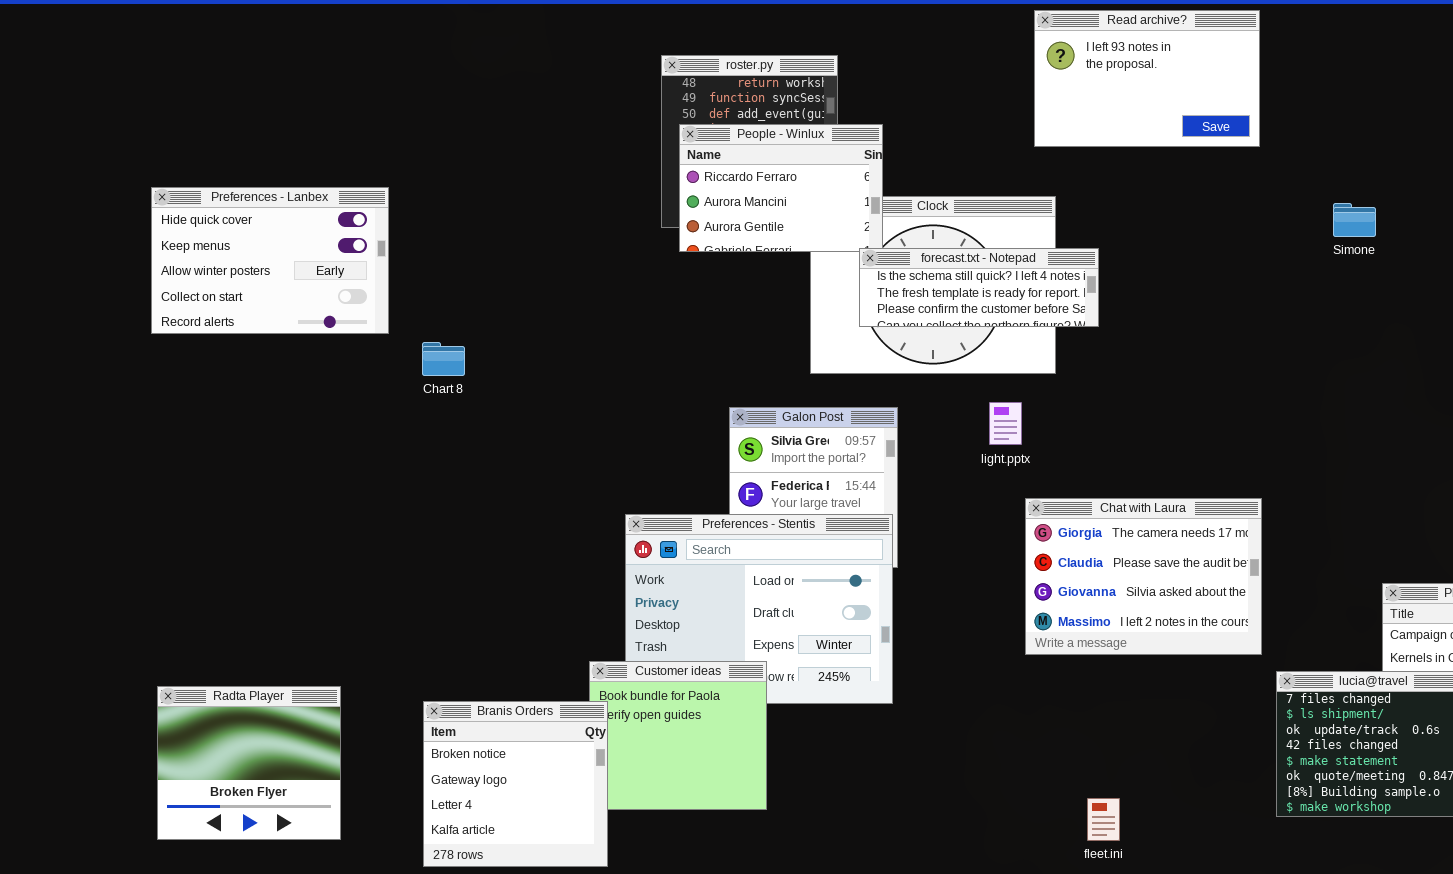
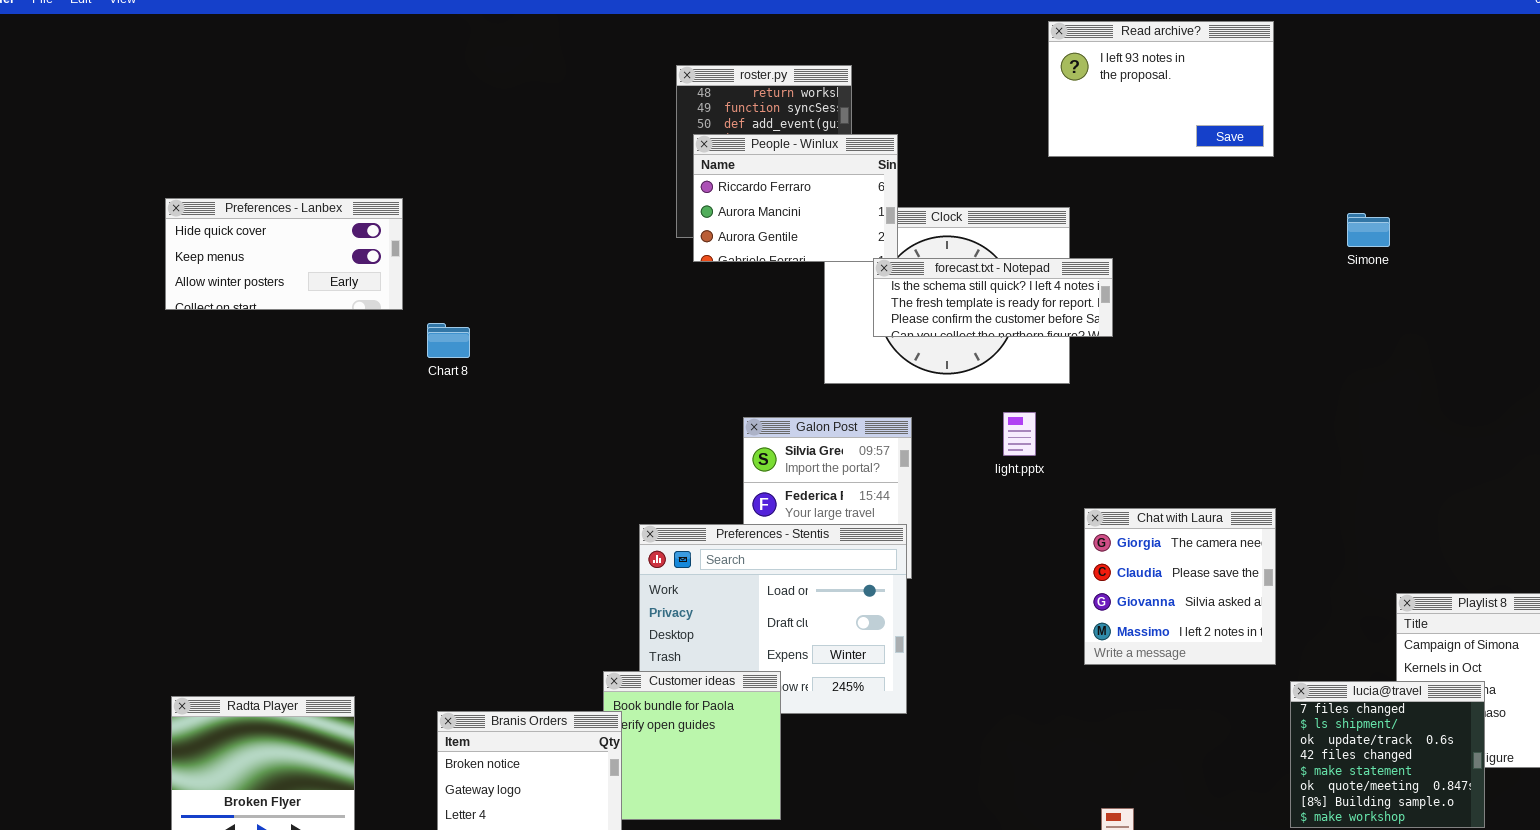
Preferences - Lanbex: [151,187,389,334] -> [165,198,403,310], resized
Chart 8: [422,342,465,376] -> [427,323,470,358], moved
Chat with Laura: [1025,498,1262,655] -> [1084,508,1276,665], resized

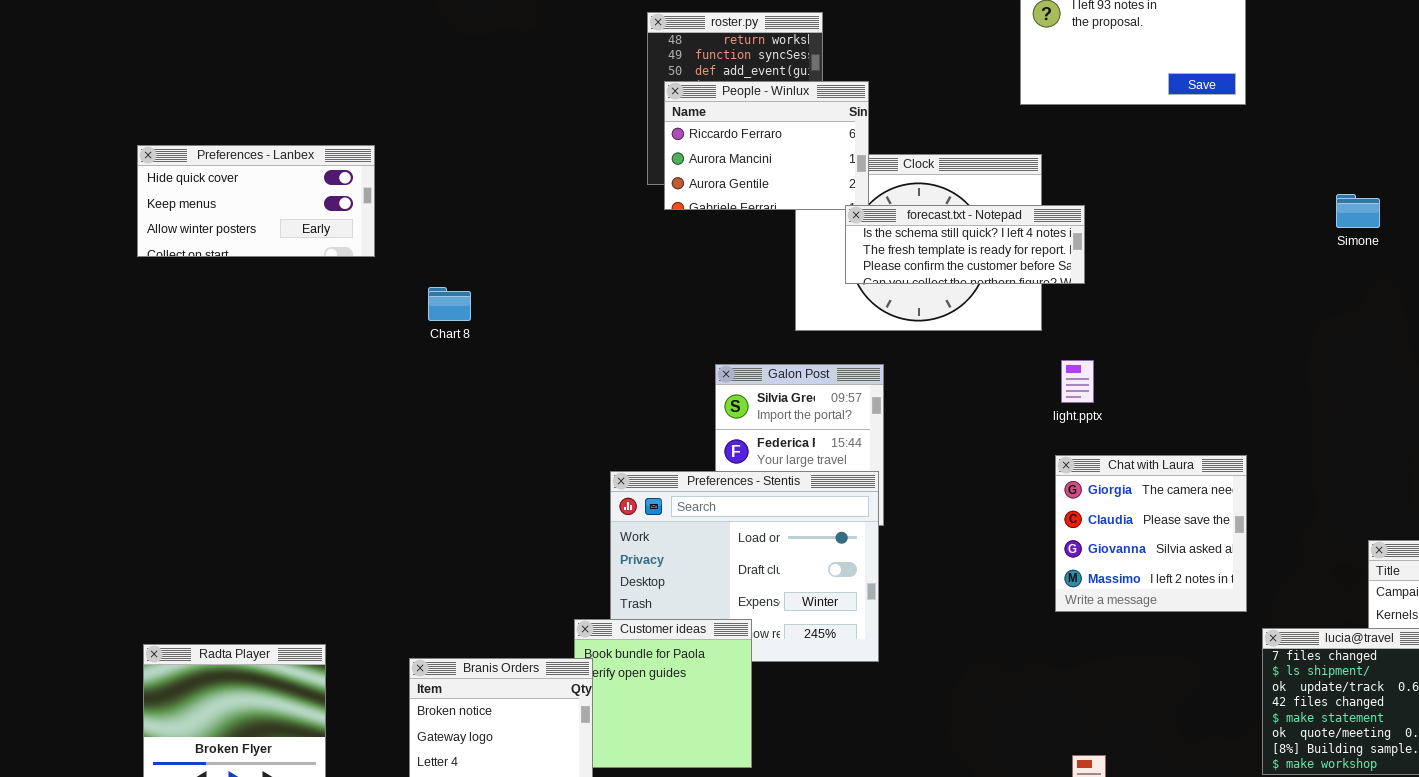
Simone: [1347,213,1390,247] -> [1336,194,1380,228], moved
Chart 8: [427,323,470,358] -> [428,287,471,321], moved
light.pptx: [1003,412,1036,456] -> [1061,360,1094,403], moved

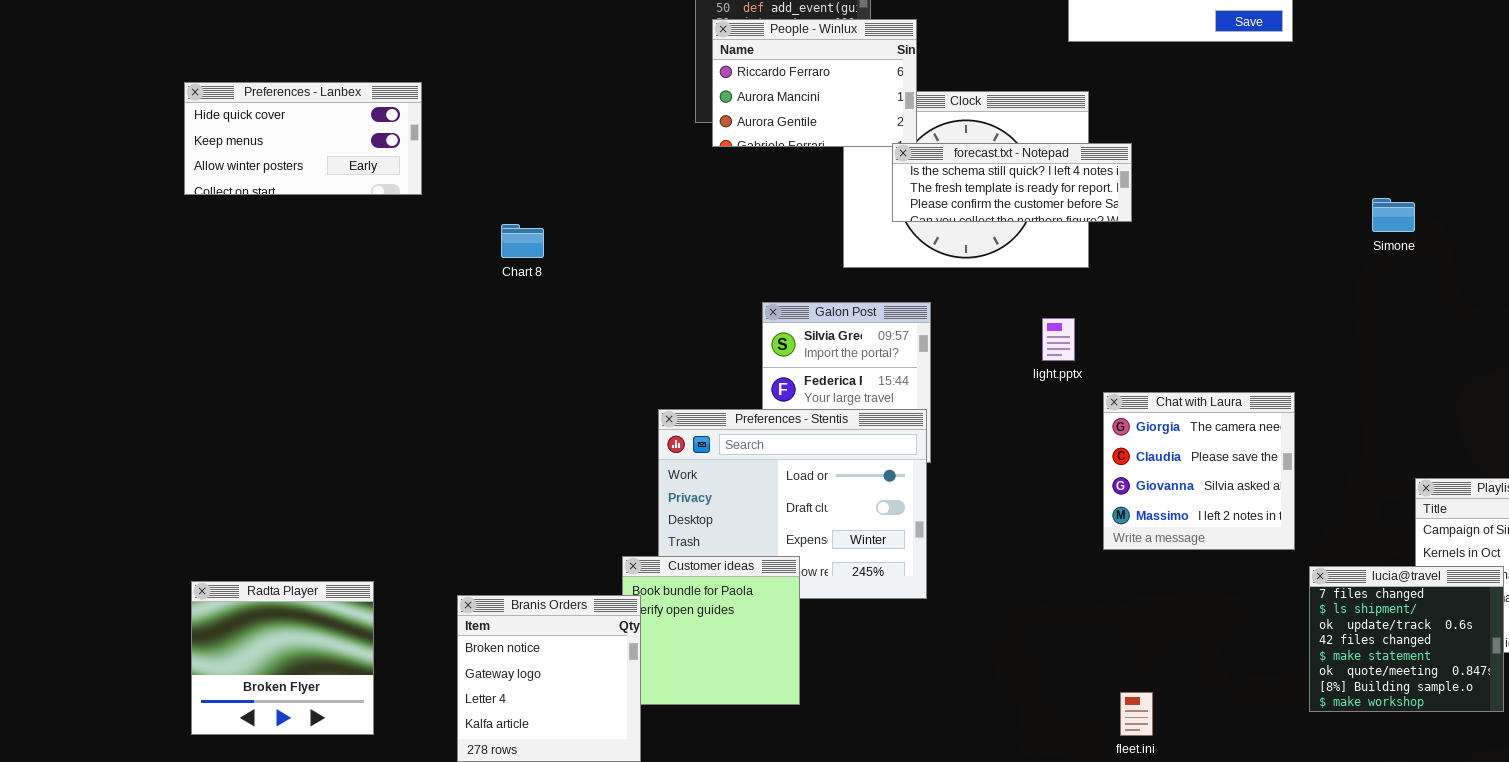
Simone: [1336,194,1380,228] -> [1372,198,1415,232], moved
Chart 8: [428,287,471,321] -> [501,224,544,258], moved
light.pptx: [1061,360,1094,403] -> [1042,318,1075,361], moved

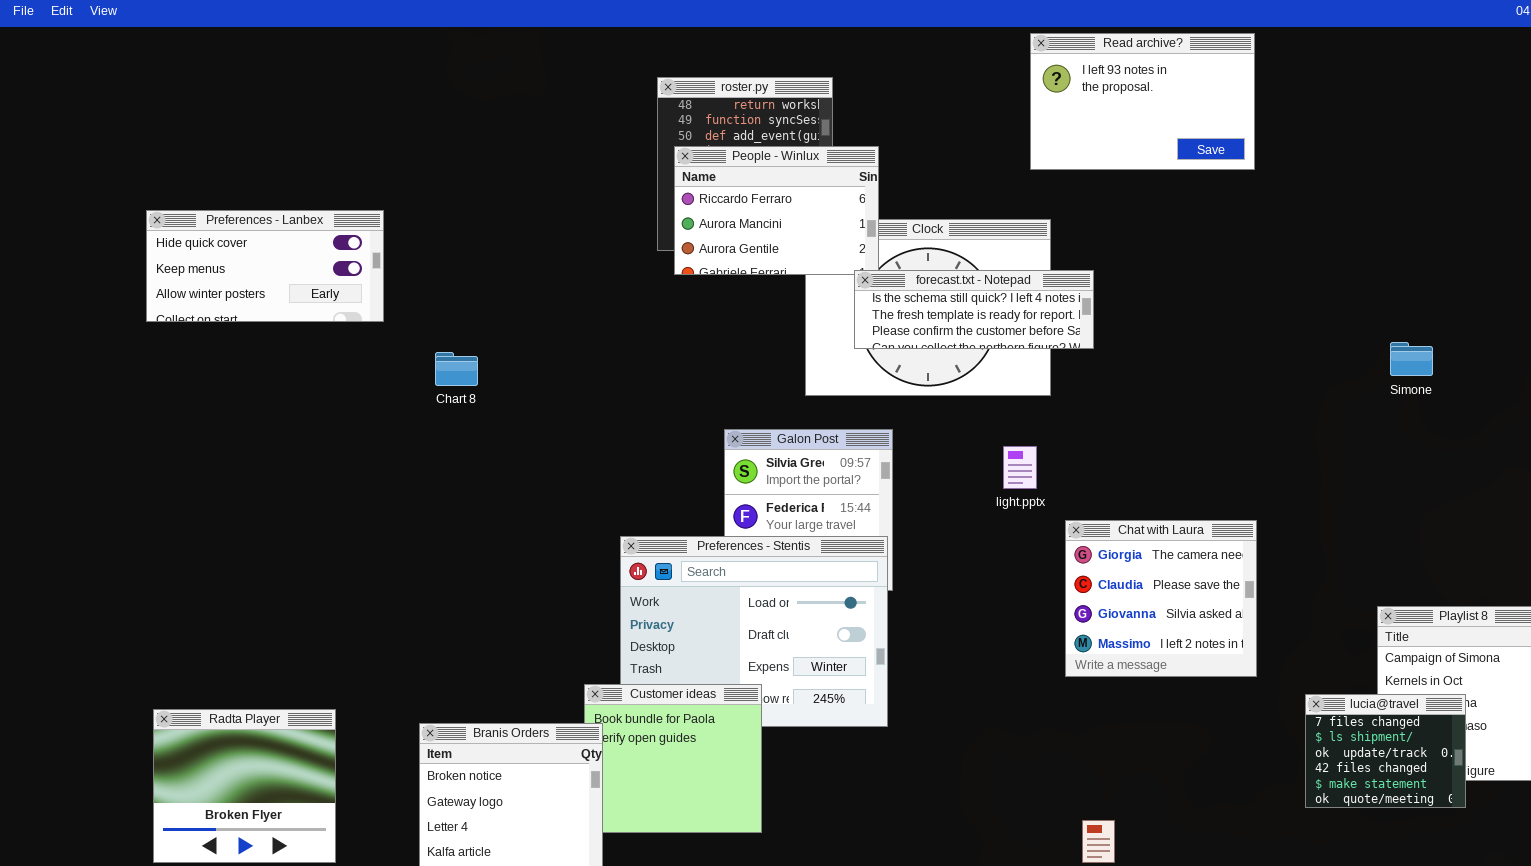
Simone: [1372,198,1415,232] -> [1390,342,1433,376], moved
Chart 8: [501,224,544,258] -> [435,352,478,386], moved
lucia@travel: [1309,566,1504,712] -> [1305,694,1466,808], resized

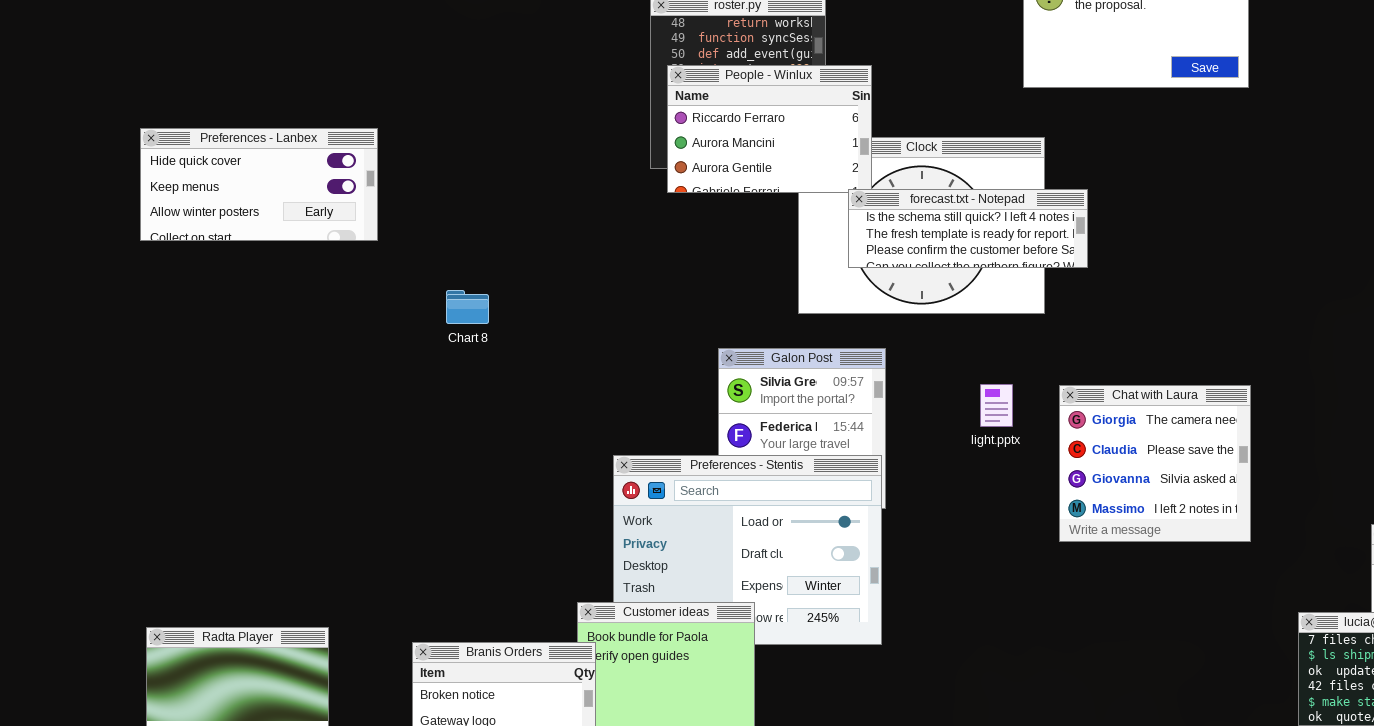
Chart 8: [435,352,478,386] -> [446,290,489,324], moved
light.pptx: [1003,446,1037,489] -> [980,384,1013,427], moved
Chat with Laura: [1065,520,1257,677] -> [1059,385,1251,542], moved

